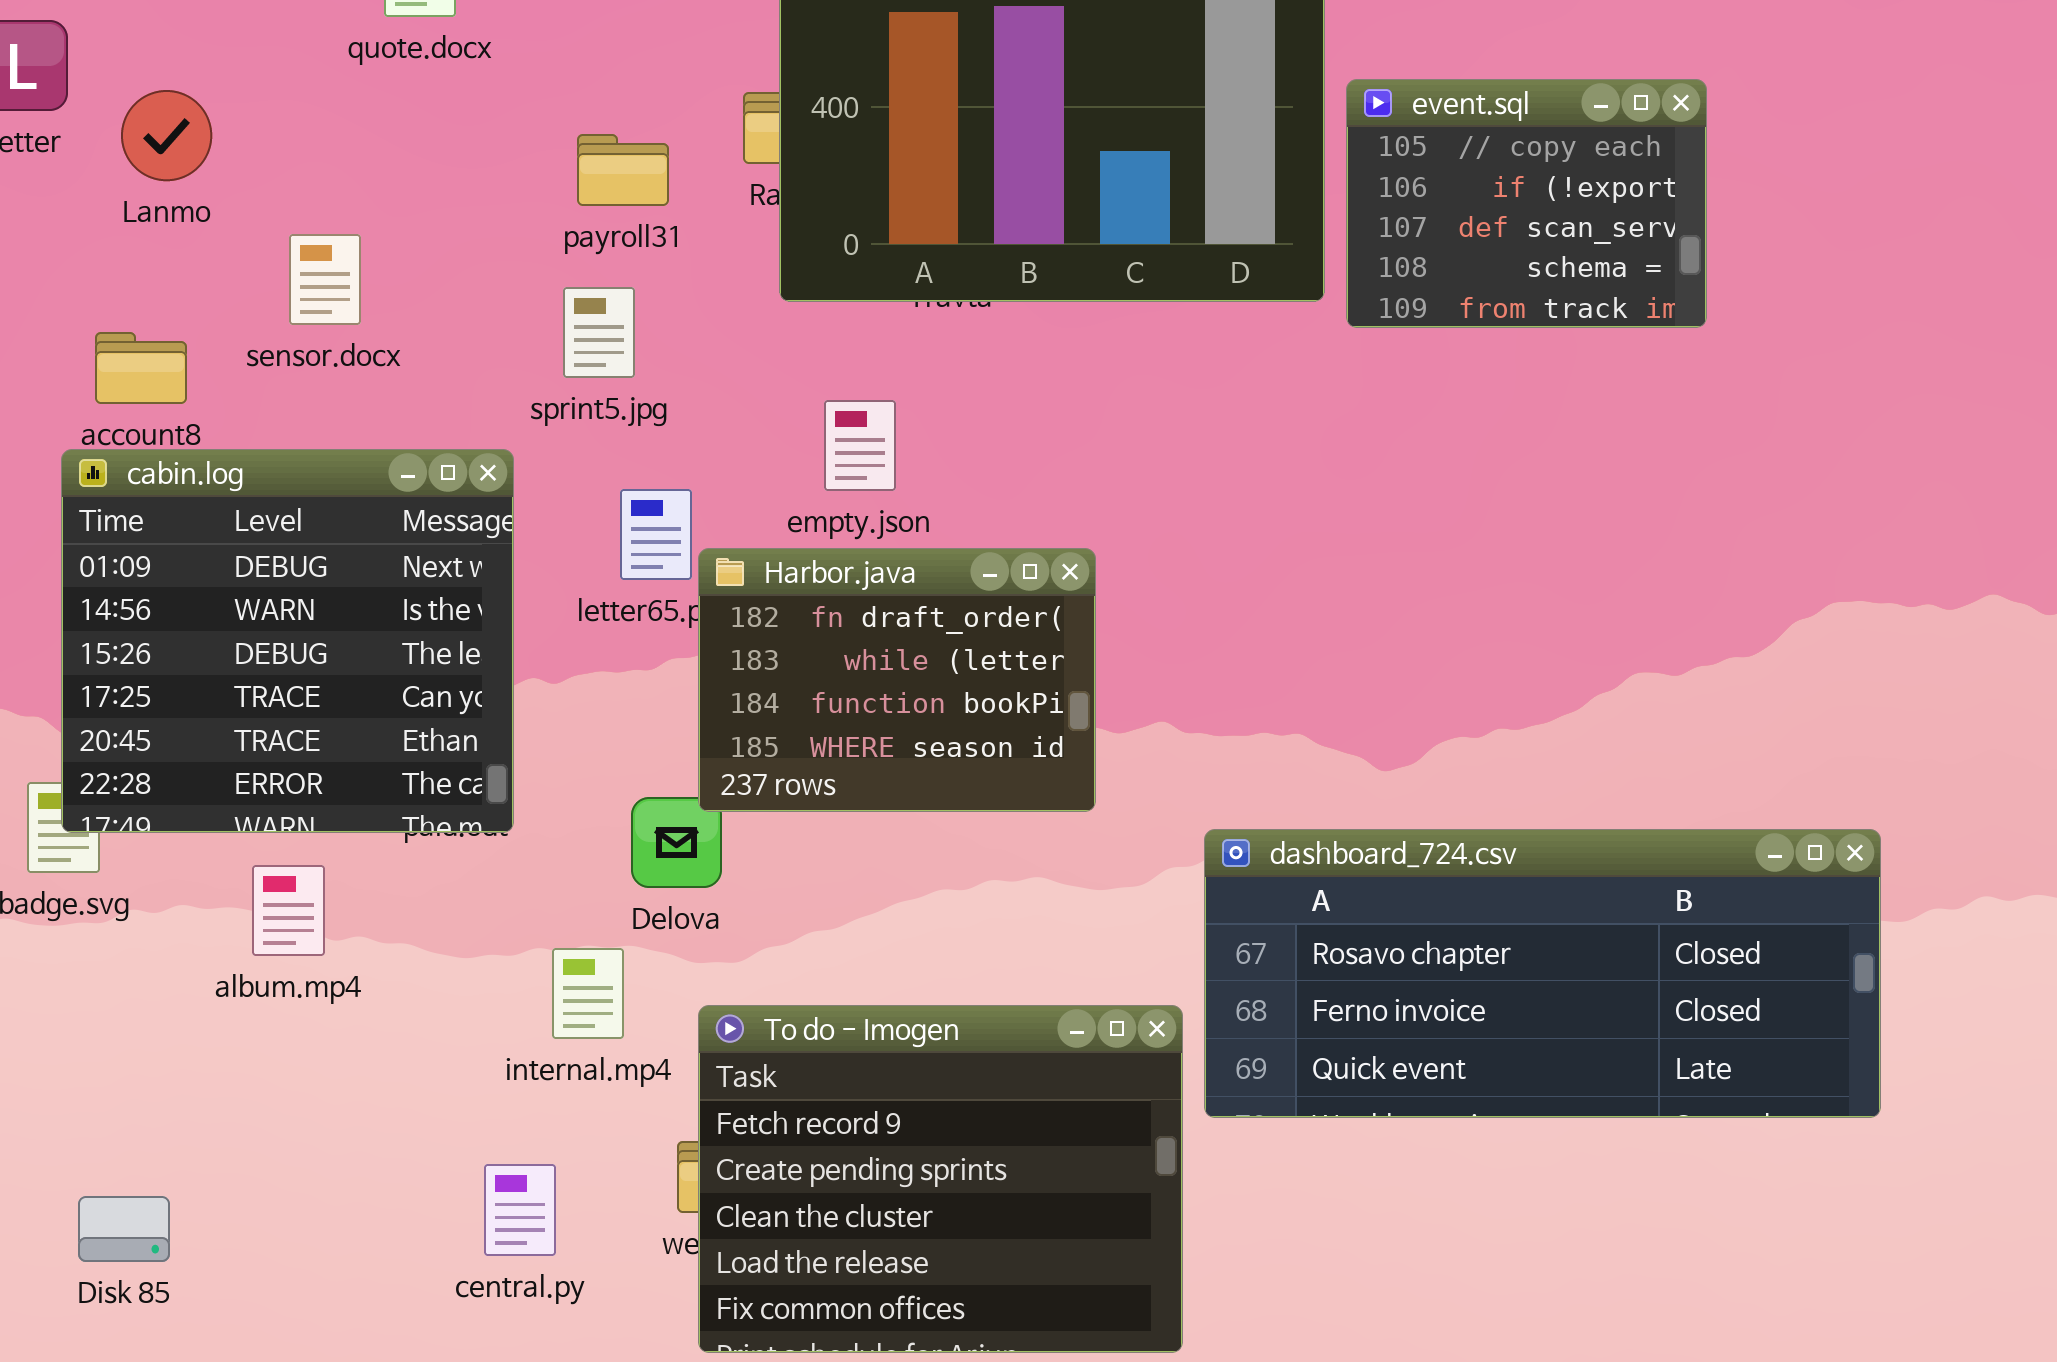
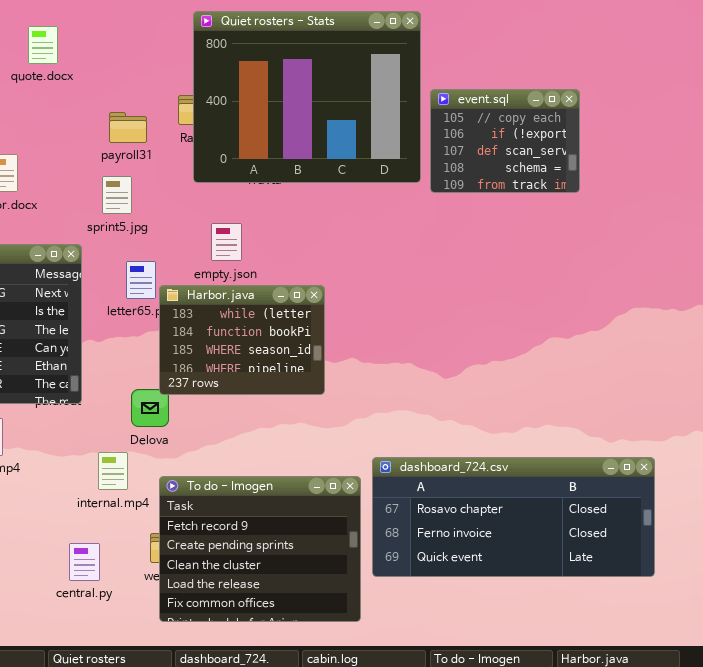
Harbor.java: [698,548,1096,812] -> [159,285,325,395], scrolled down 1 row
dashboard_724.csv: [1204,829,1881,1118] -> [372,457,655,577], moved

